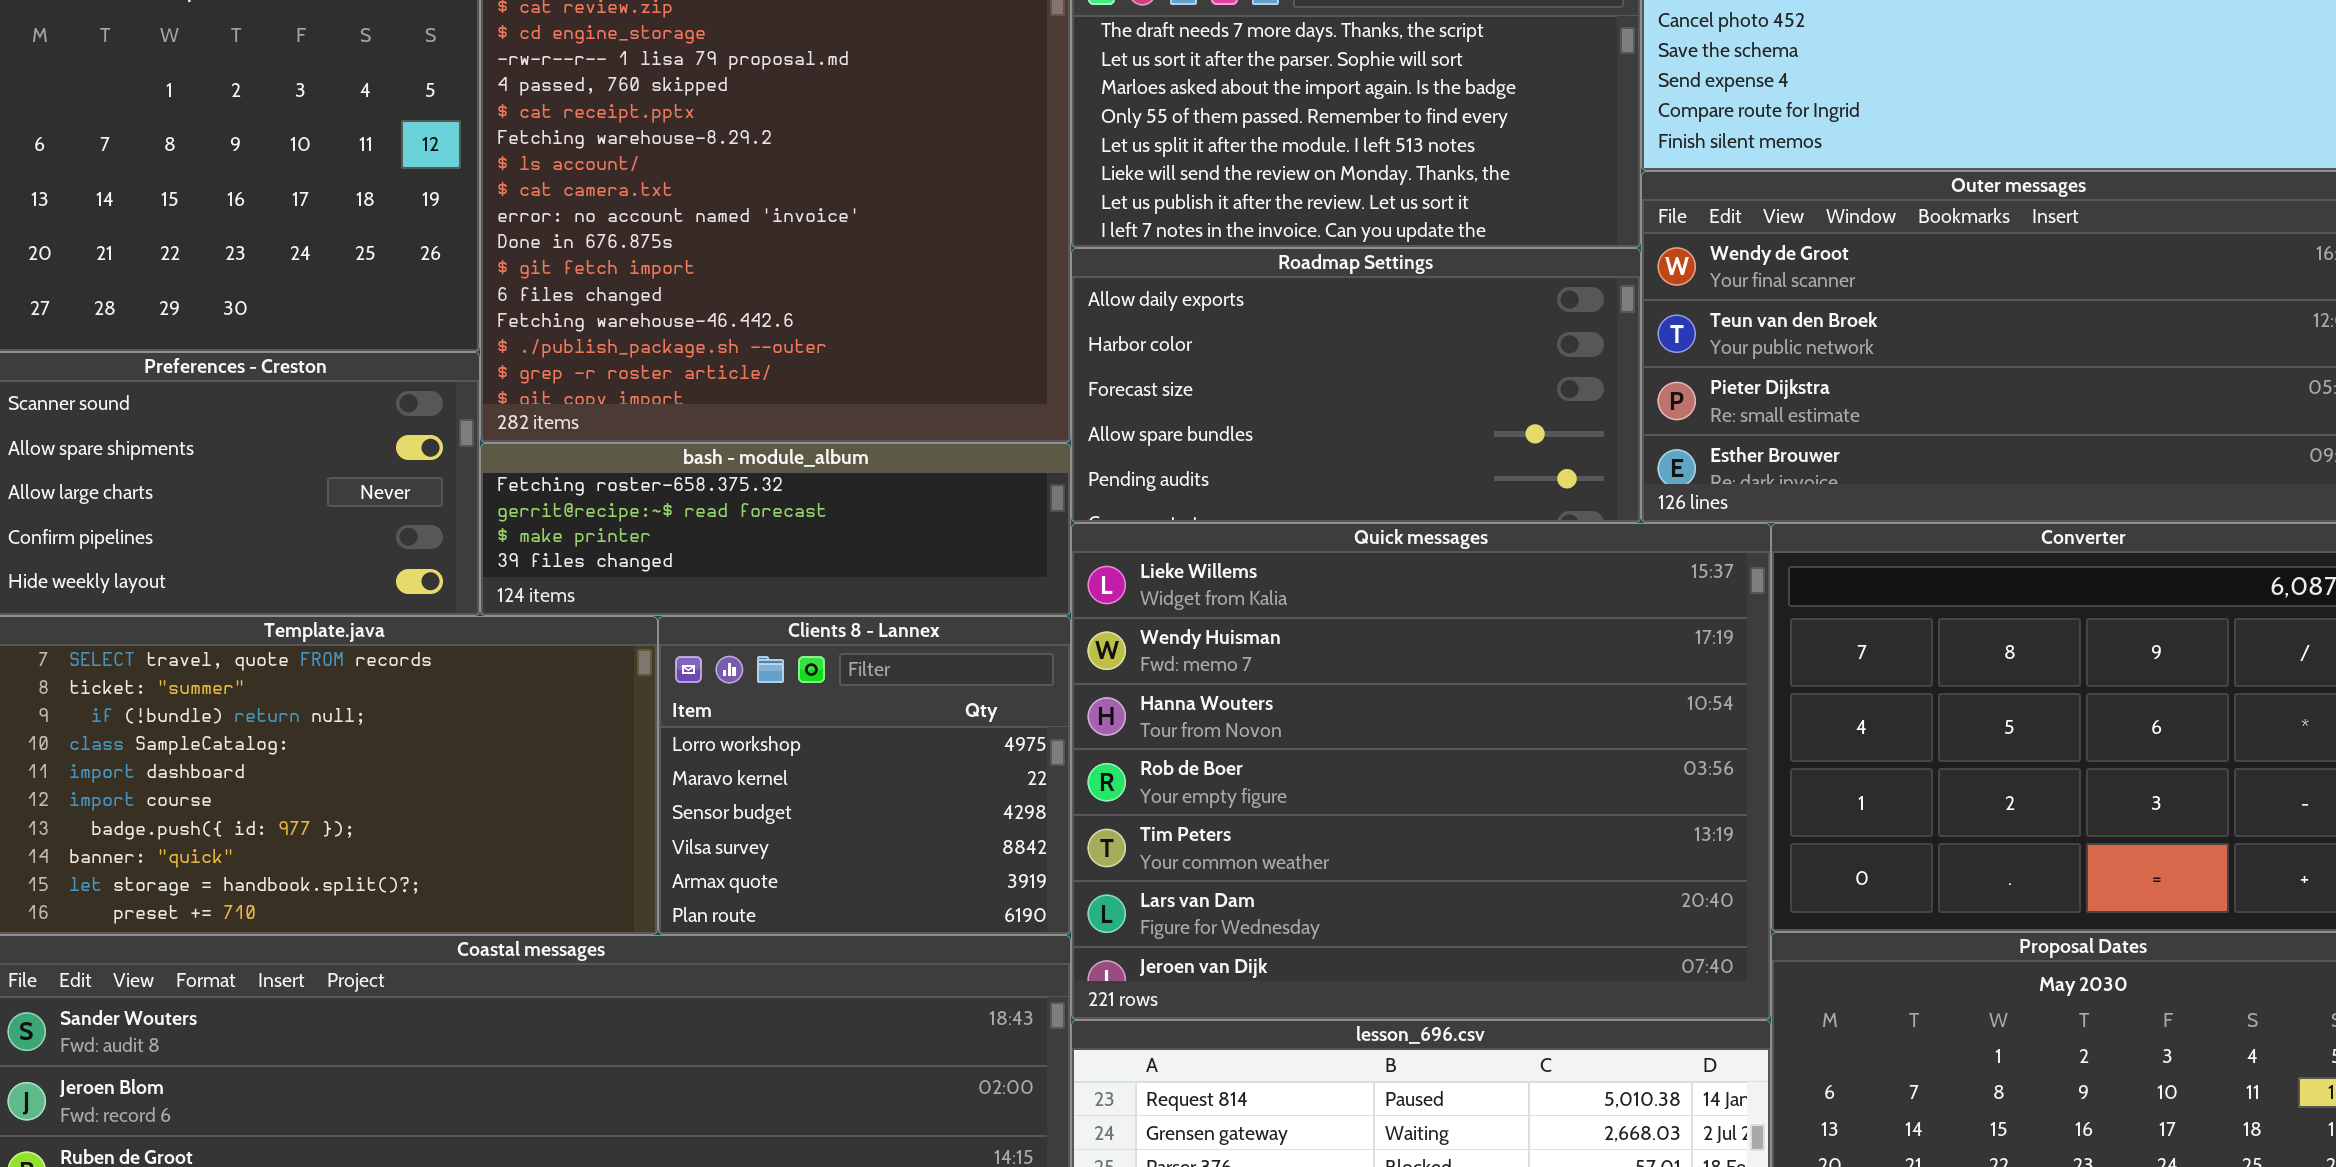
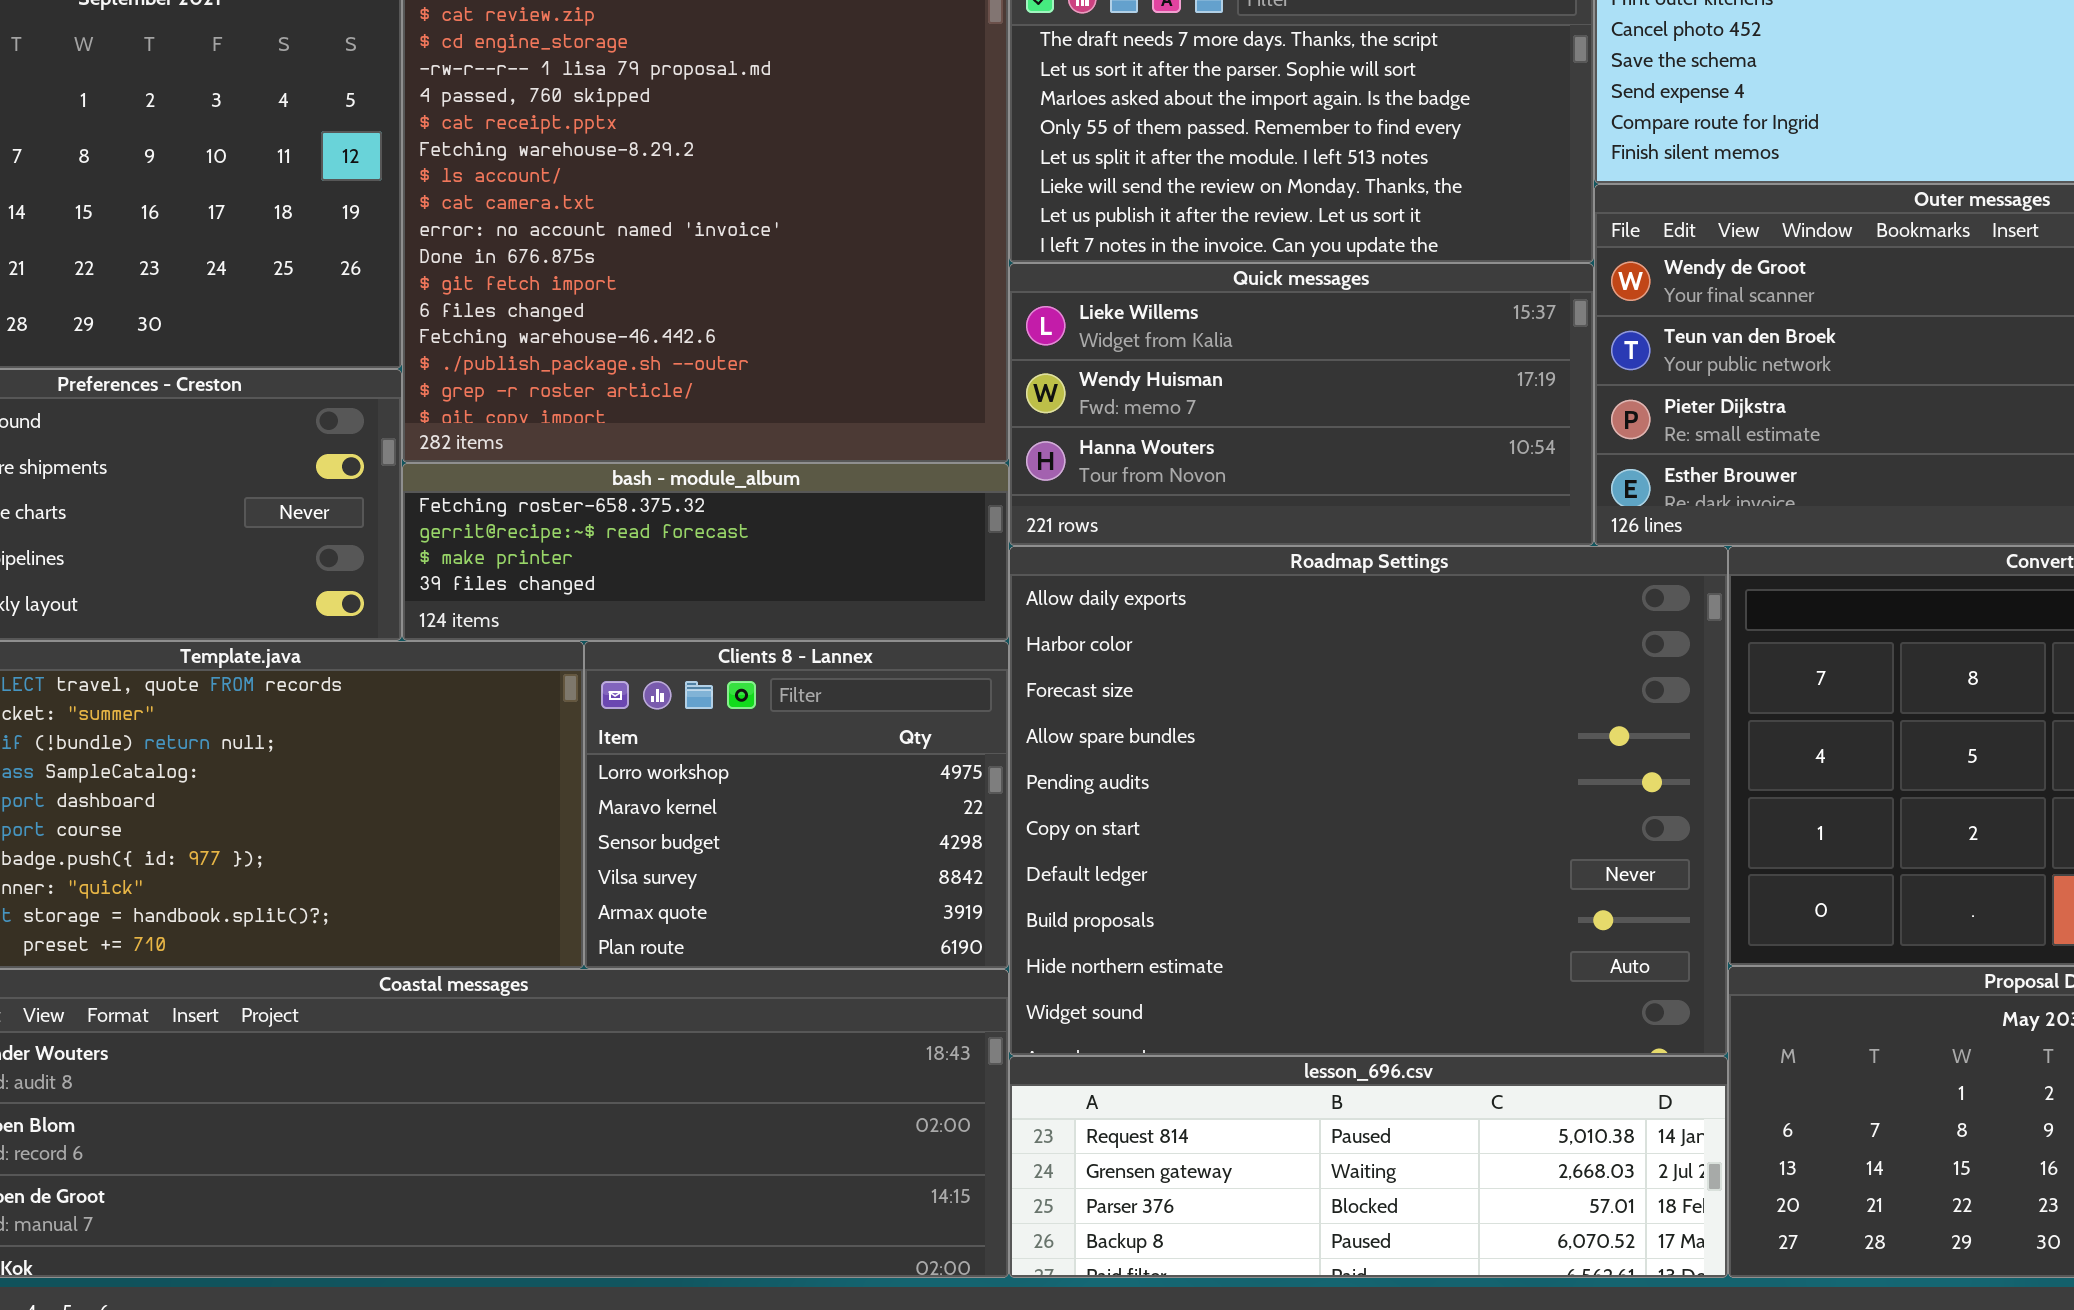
Roadmap Settings: [1071,248,1641,523] -> [1009,546,1728,1056], moved, resized
Quick messages: [1071,523,1771,1020] -> [1009,263,1594,546], moved, resized

